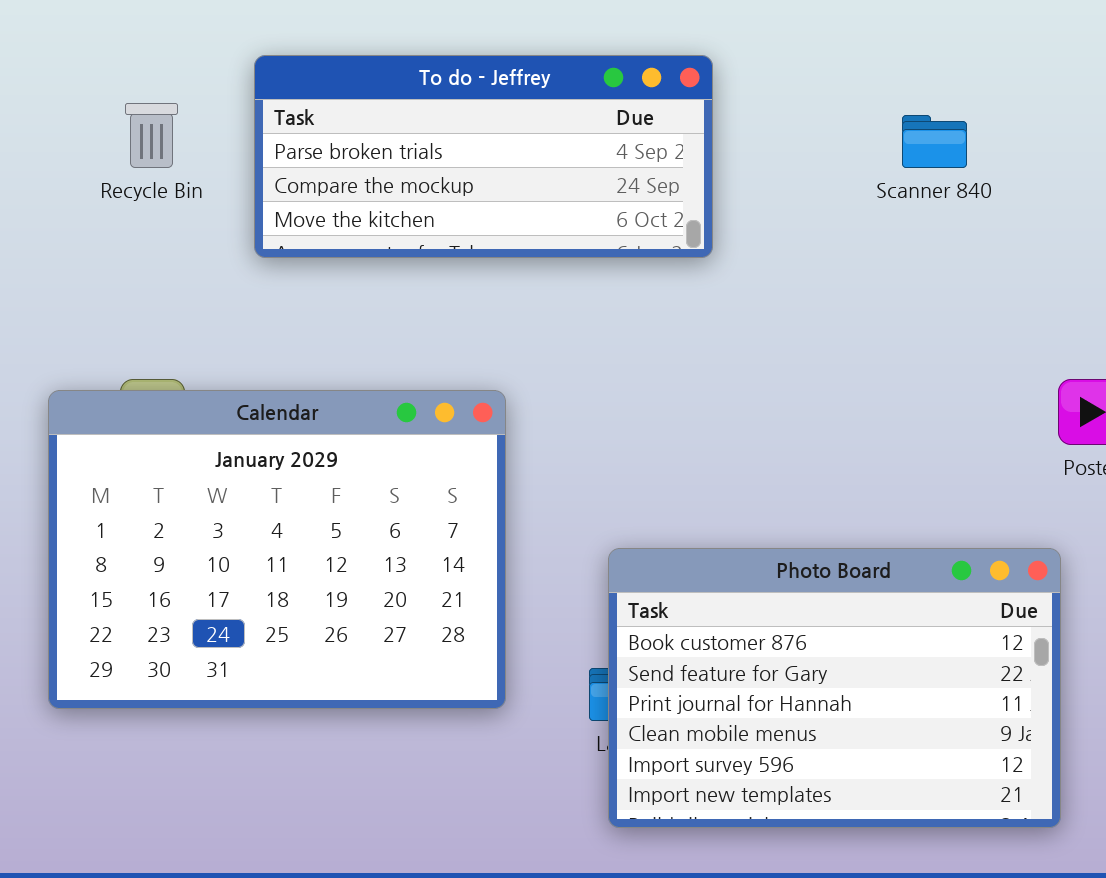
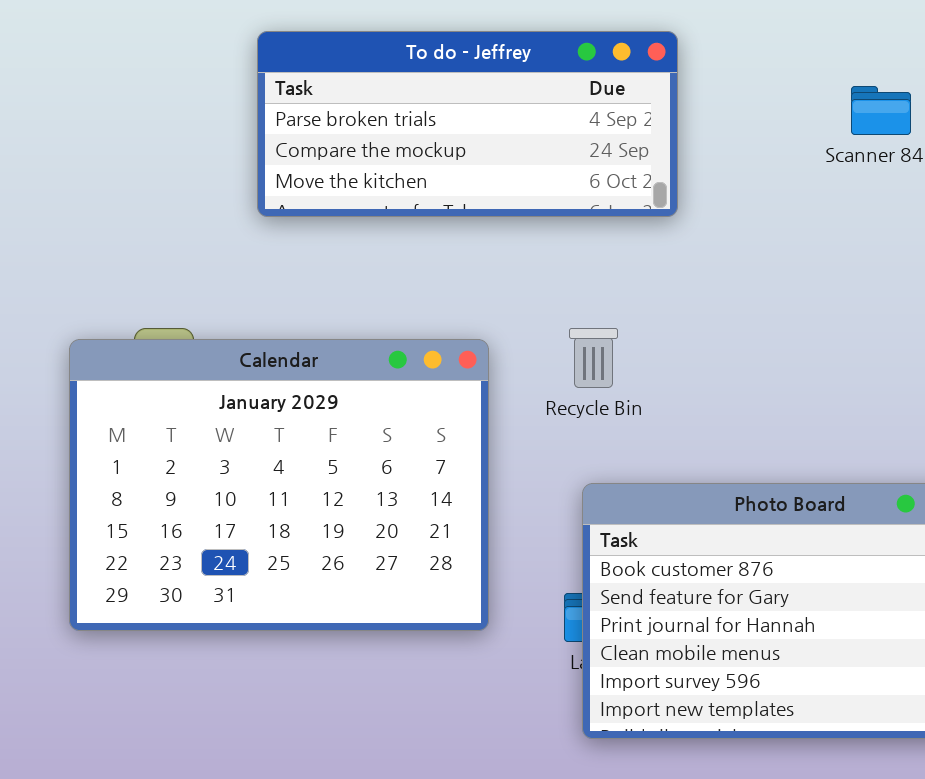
Recycle Bin: [125,103,178,168] -> [569,328,618,388], moved

